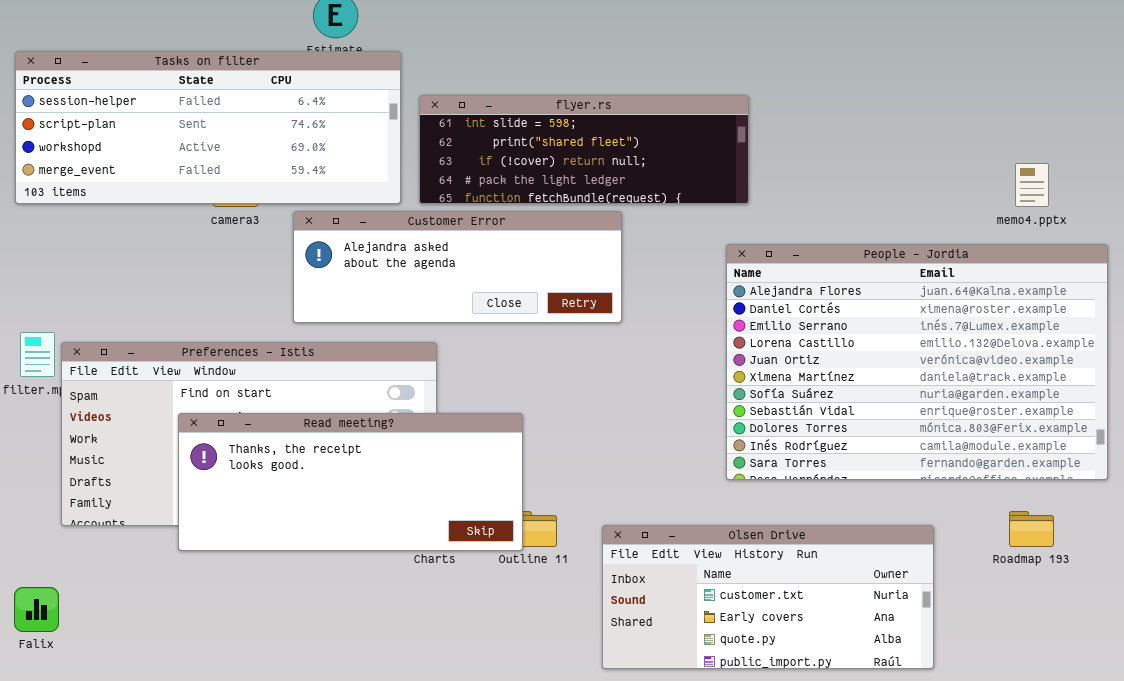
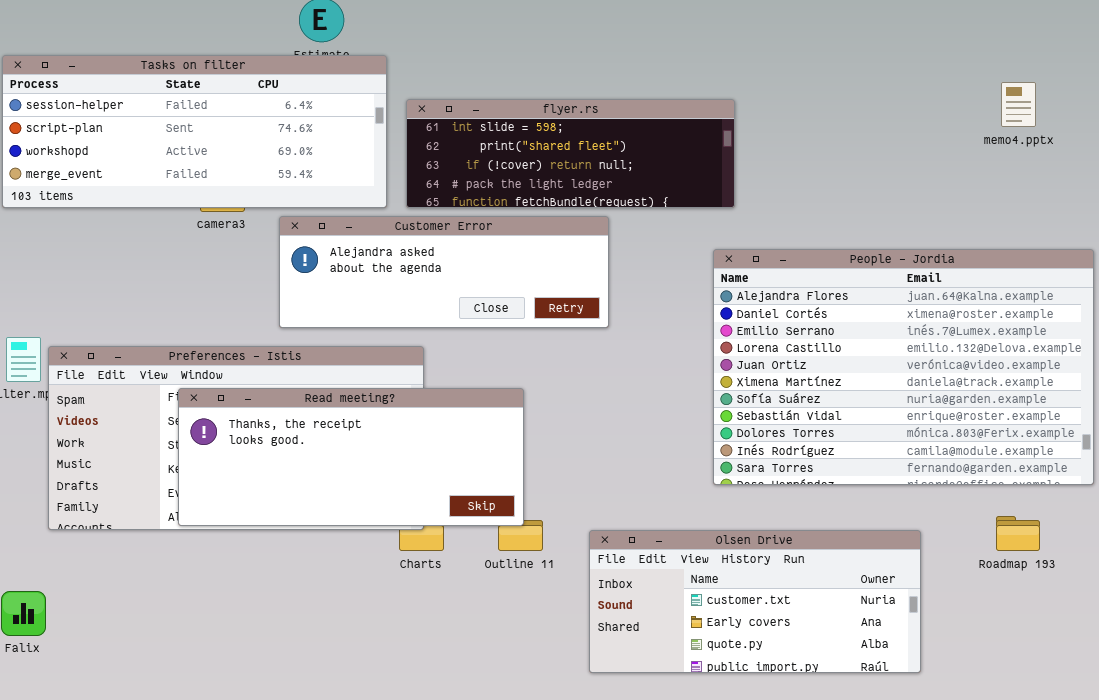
memo4.pptx: [1015,163,1049,207] -> [1001,82,1036,127], moved
Read meeting?: [178,413,523,551] -> [178,388,524,526], moved

